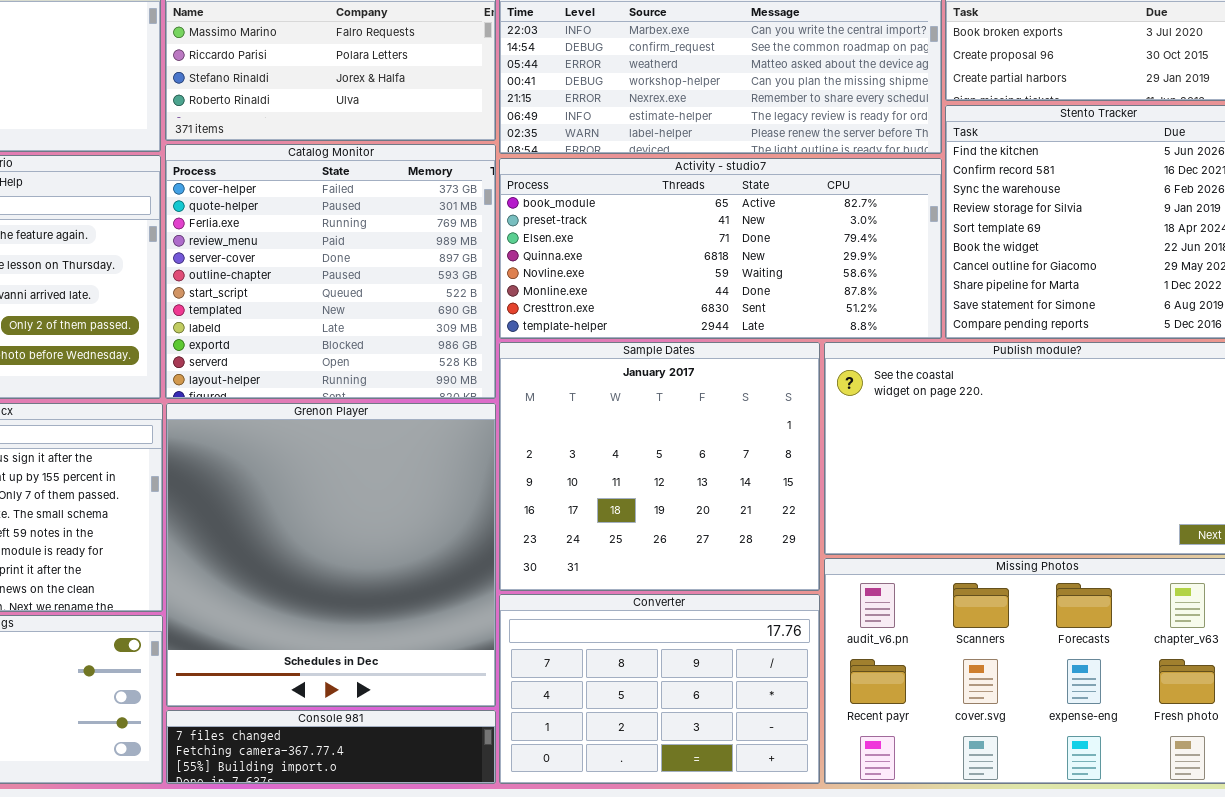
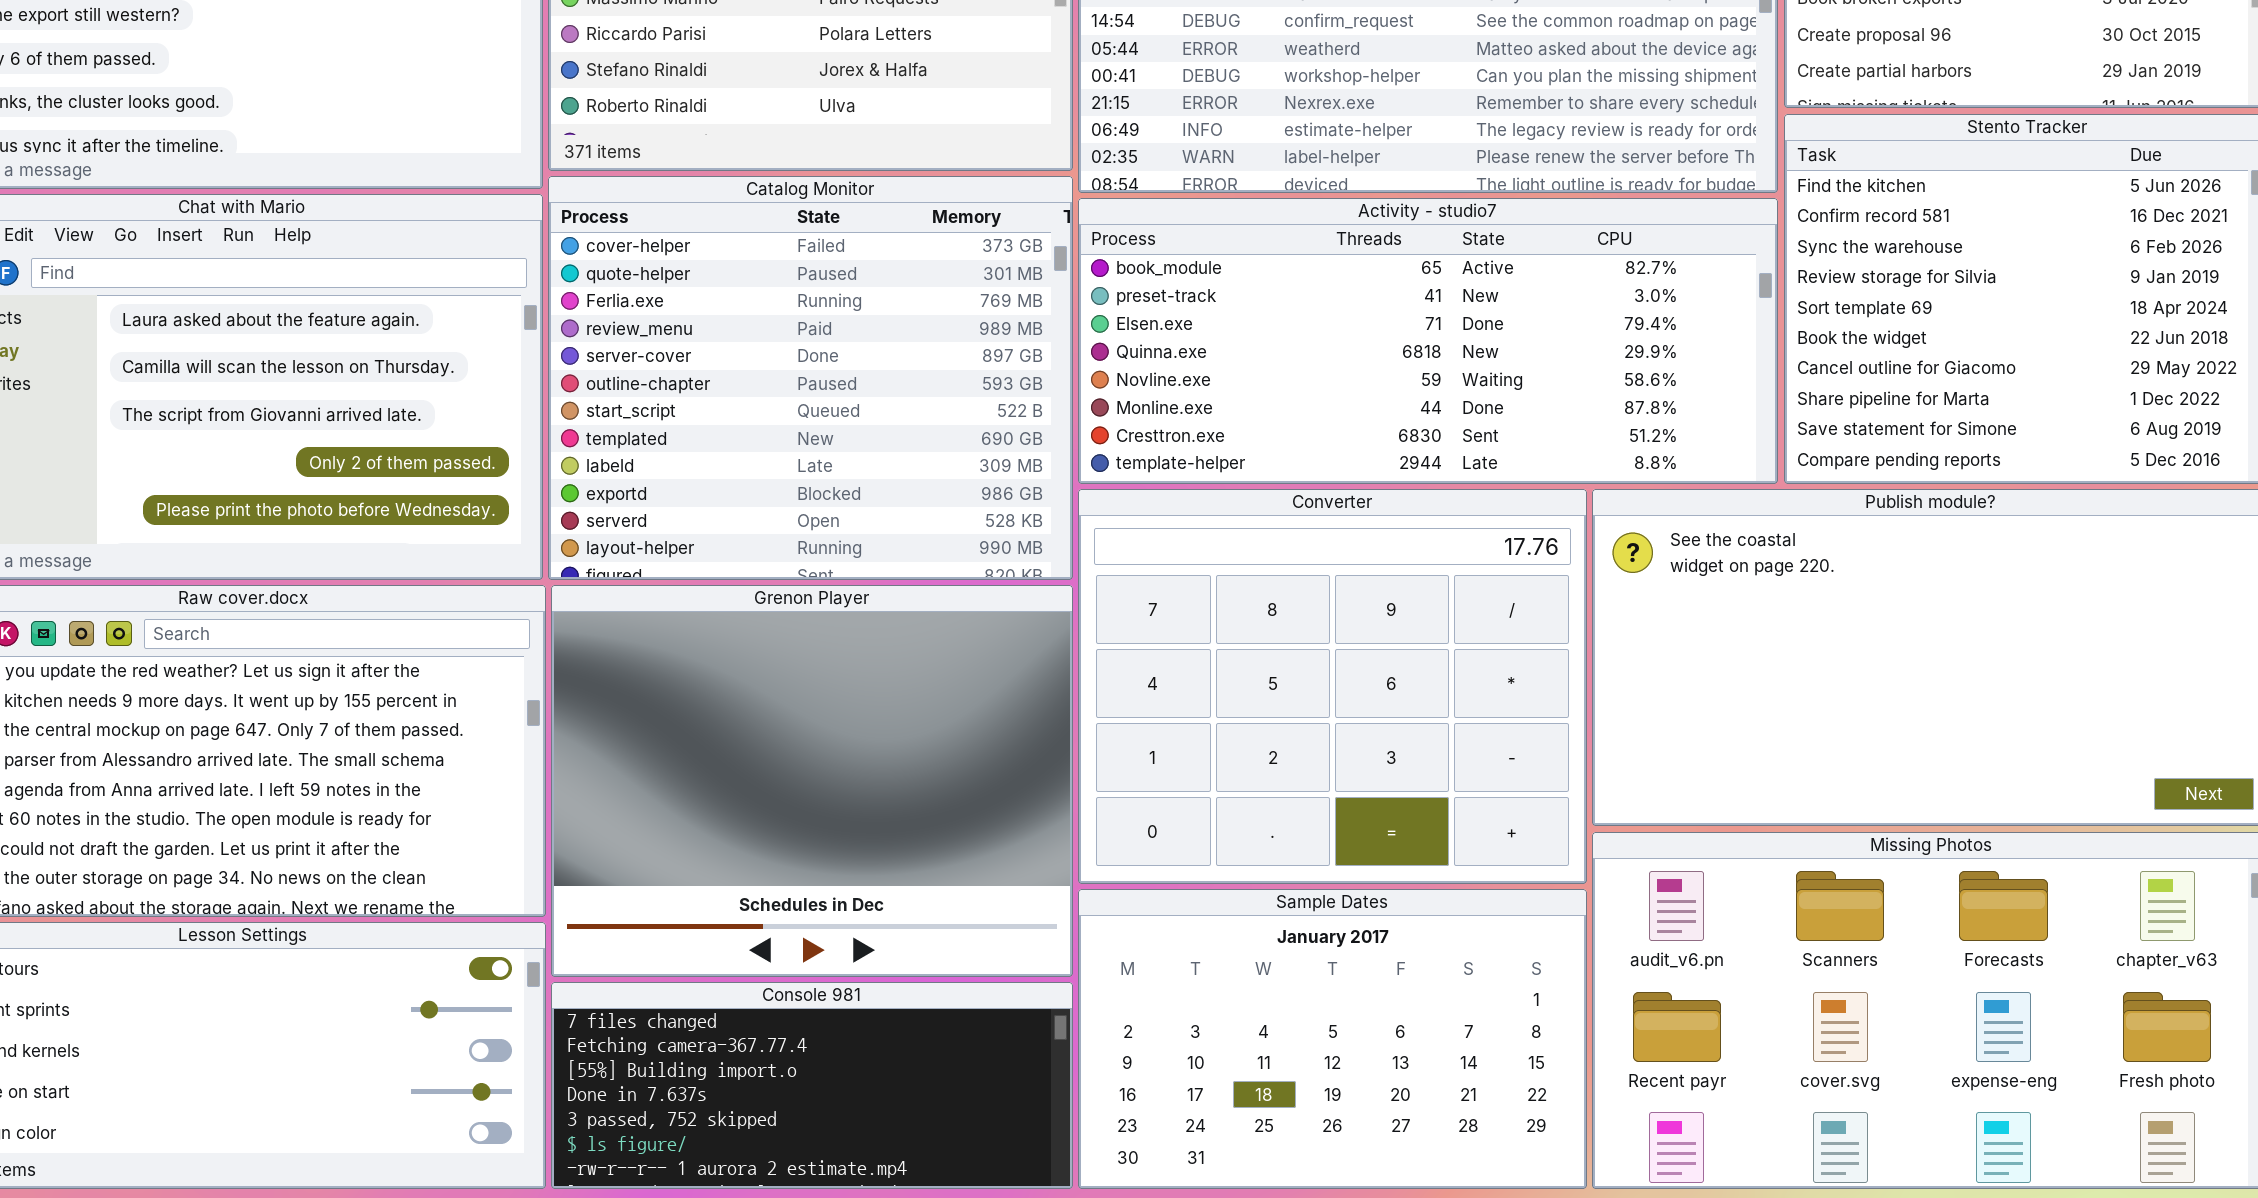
Sample Dates: [499,342,820,591] -> [1078,889,1587,1189], moved, resized
Grenon Player: [166,403,496,707] -> [551,585,1073,977], resized
Converter: [499,594,820,784] -> [1078,489,1587,884], moved, resized
Console 981: [166,710,496,784] -> [551,982,1073,1189], resized

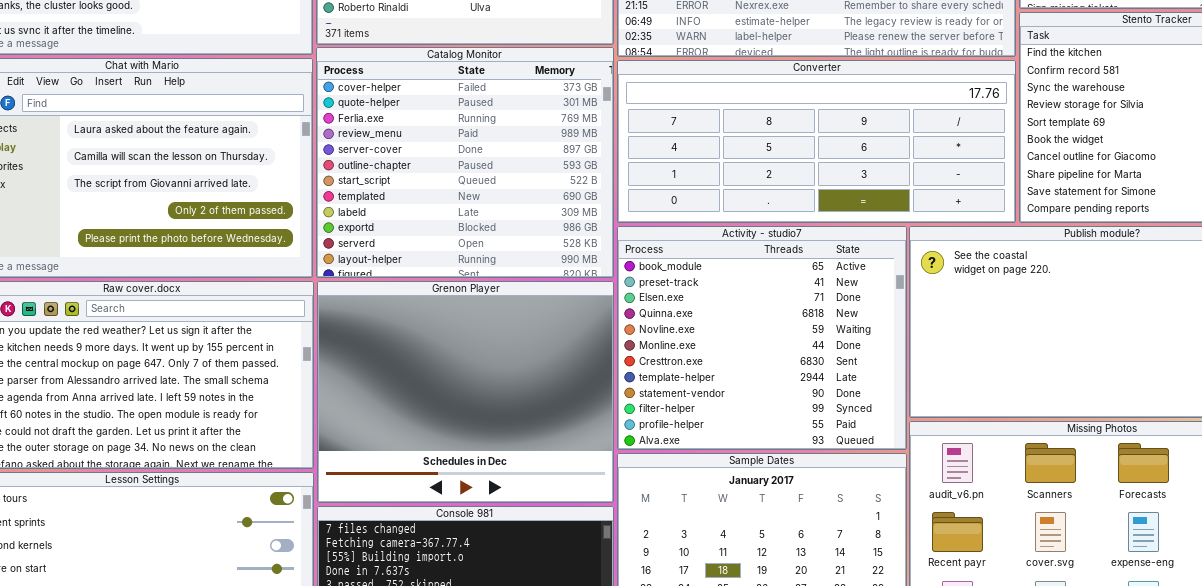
Activity - studio7: [1078,198,1778,484] -> [617,226,907,450], moved, resized
Converter: [1078,489,1587,884] -> [617,60,1016,223], moved, resized

